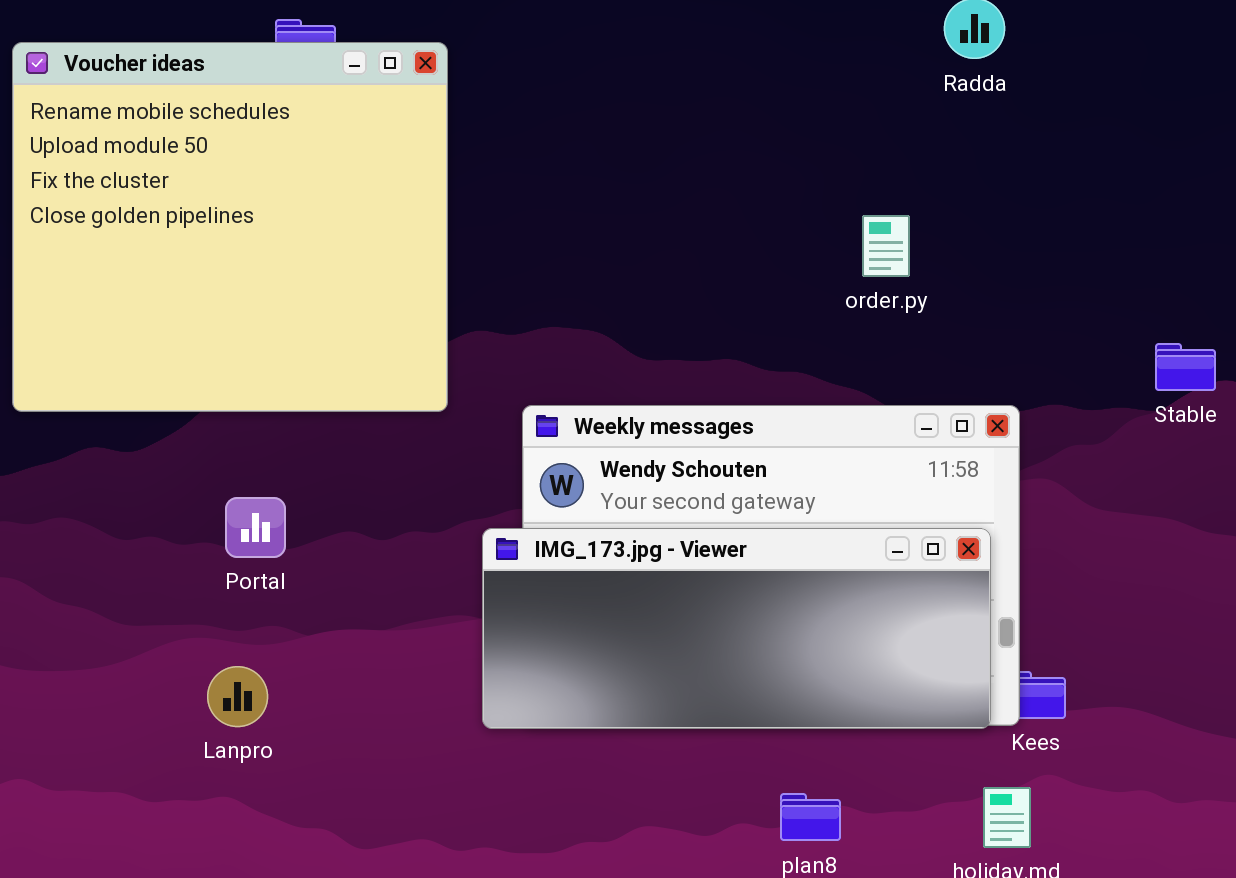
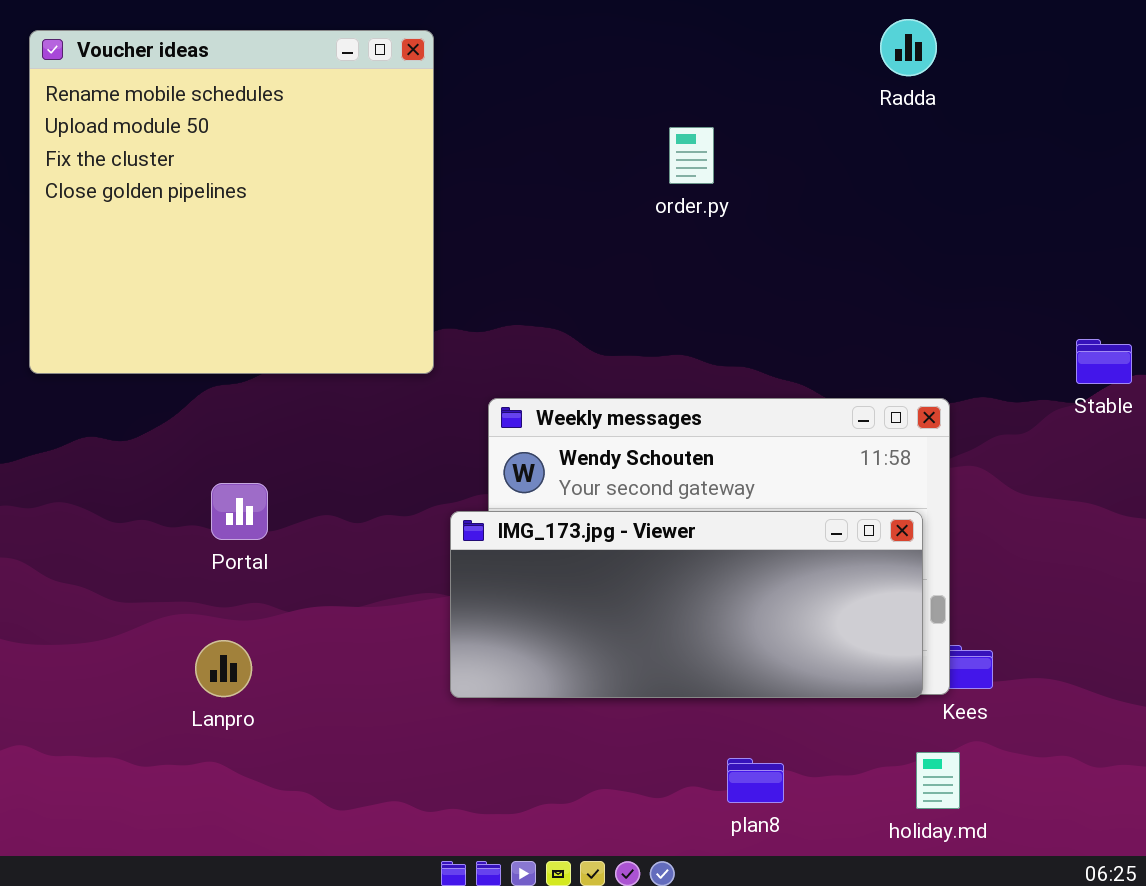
Voucher ideas: [12,42,448,412] -> [29,30,434,374], moved
order.py: [862,215,910,277] -> [669,127,714,184], moved

